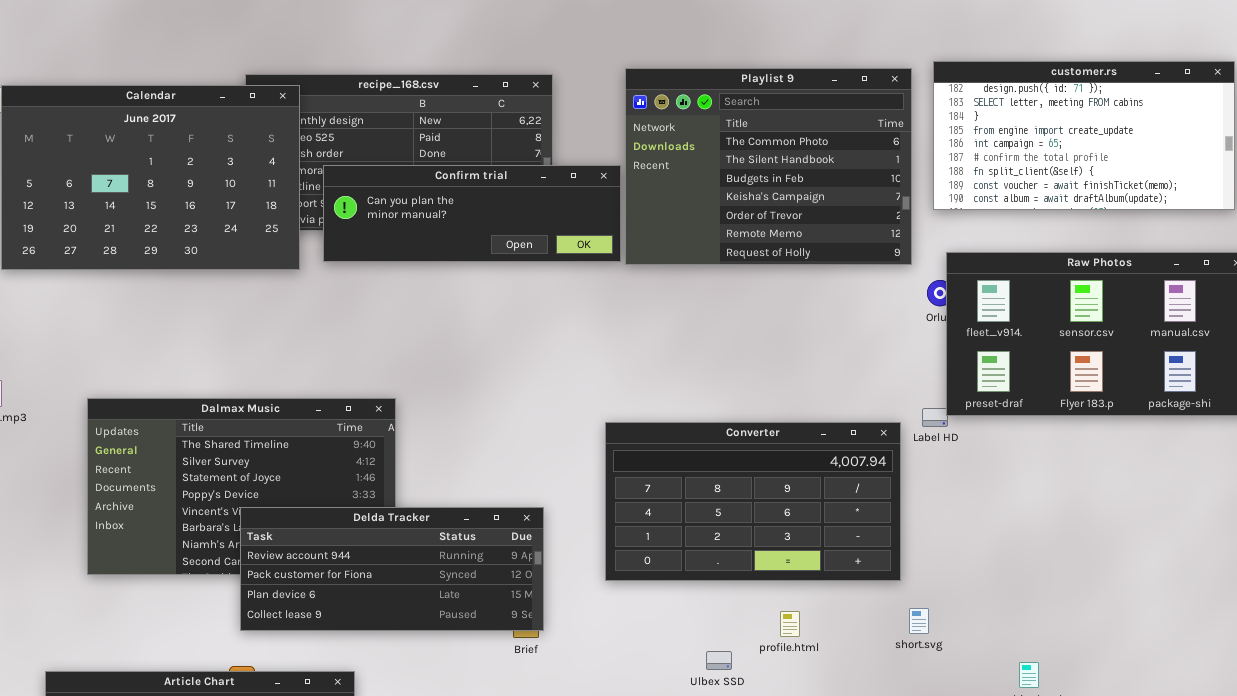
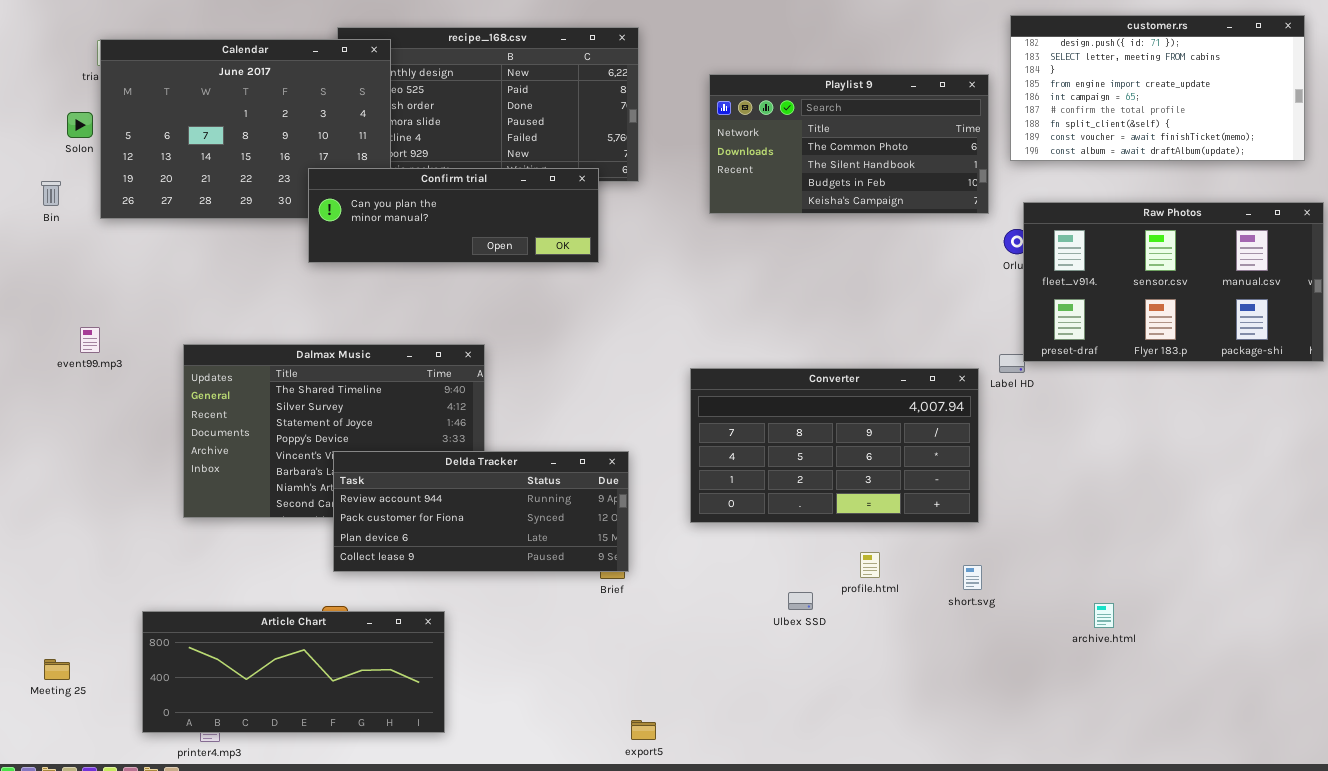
Playlist 9: [625,68,912,265] -> [709,74,989,214], resized
Confirm trial: [323,165,621,262] -> [308,168,599,263], moved
short.svg: [909,608,929,634] -> [963,565,982,590], moved

